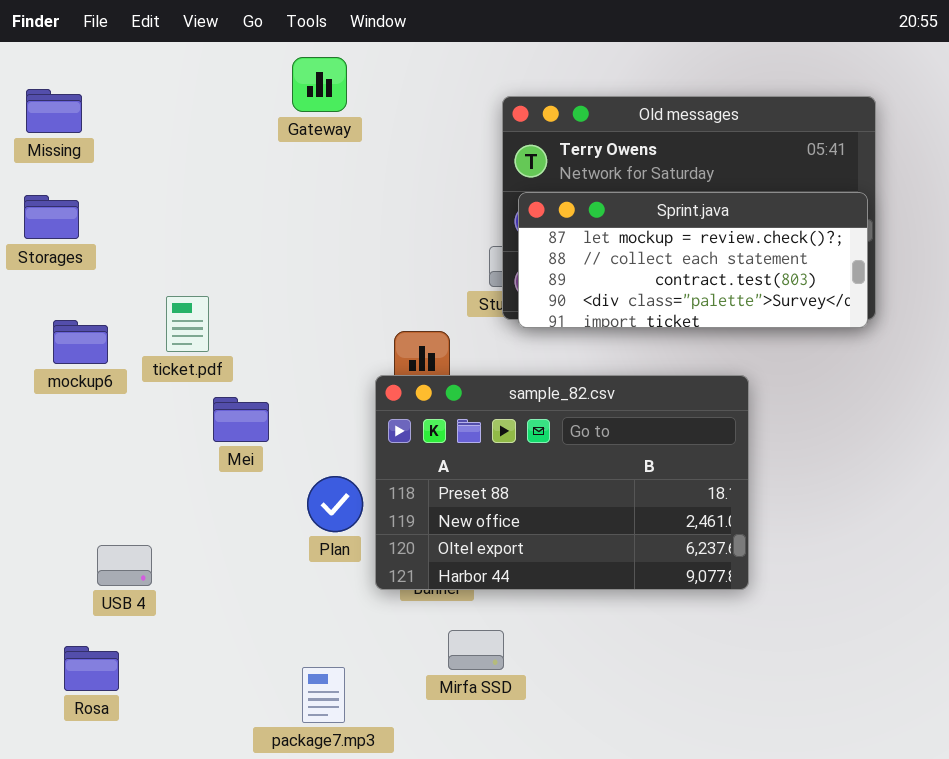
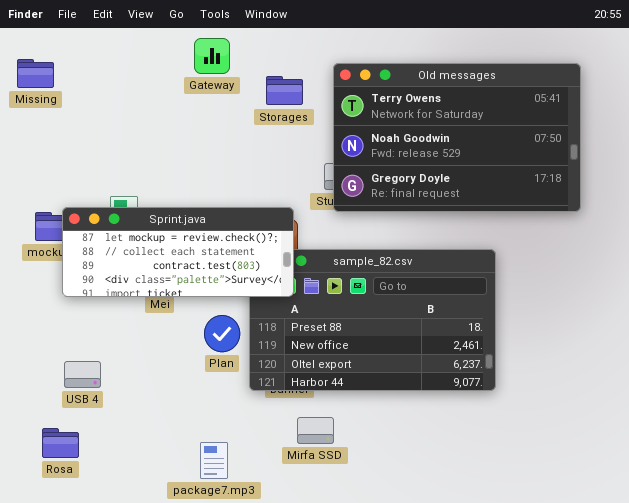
Sprint.java: [518,192,868,328] -> [62,207,294,297], moved
Storages: [24,195,79,239] -> [266,76,303,105], moved

